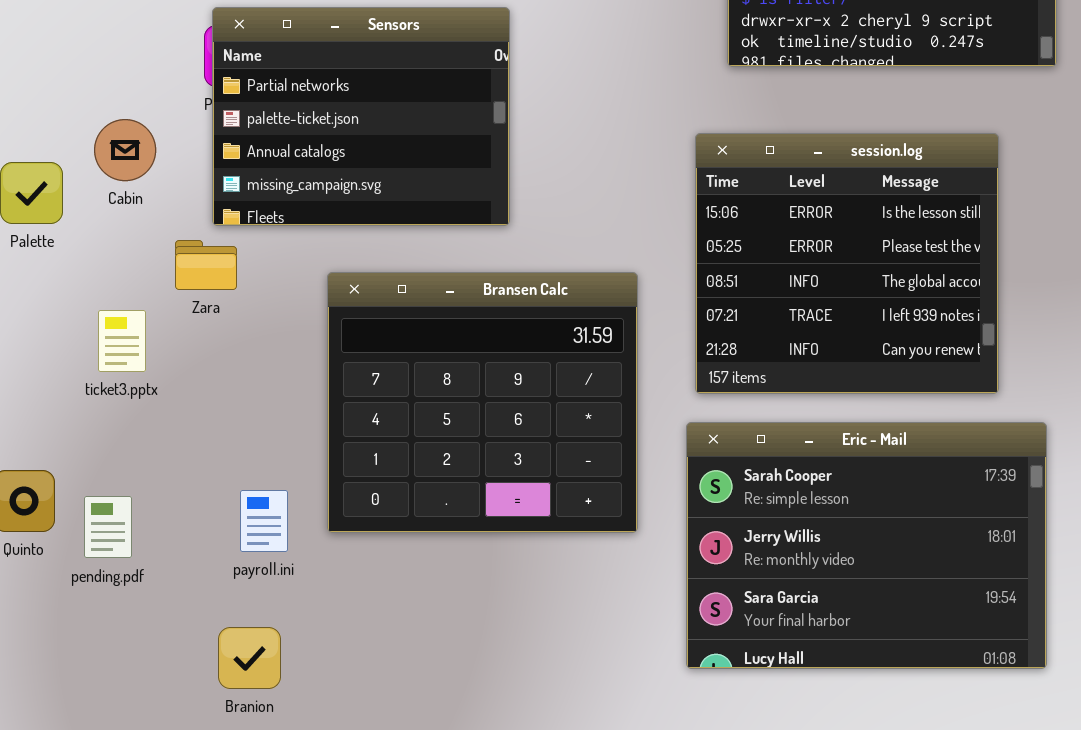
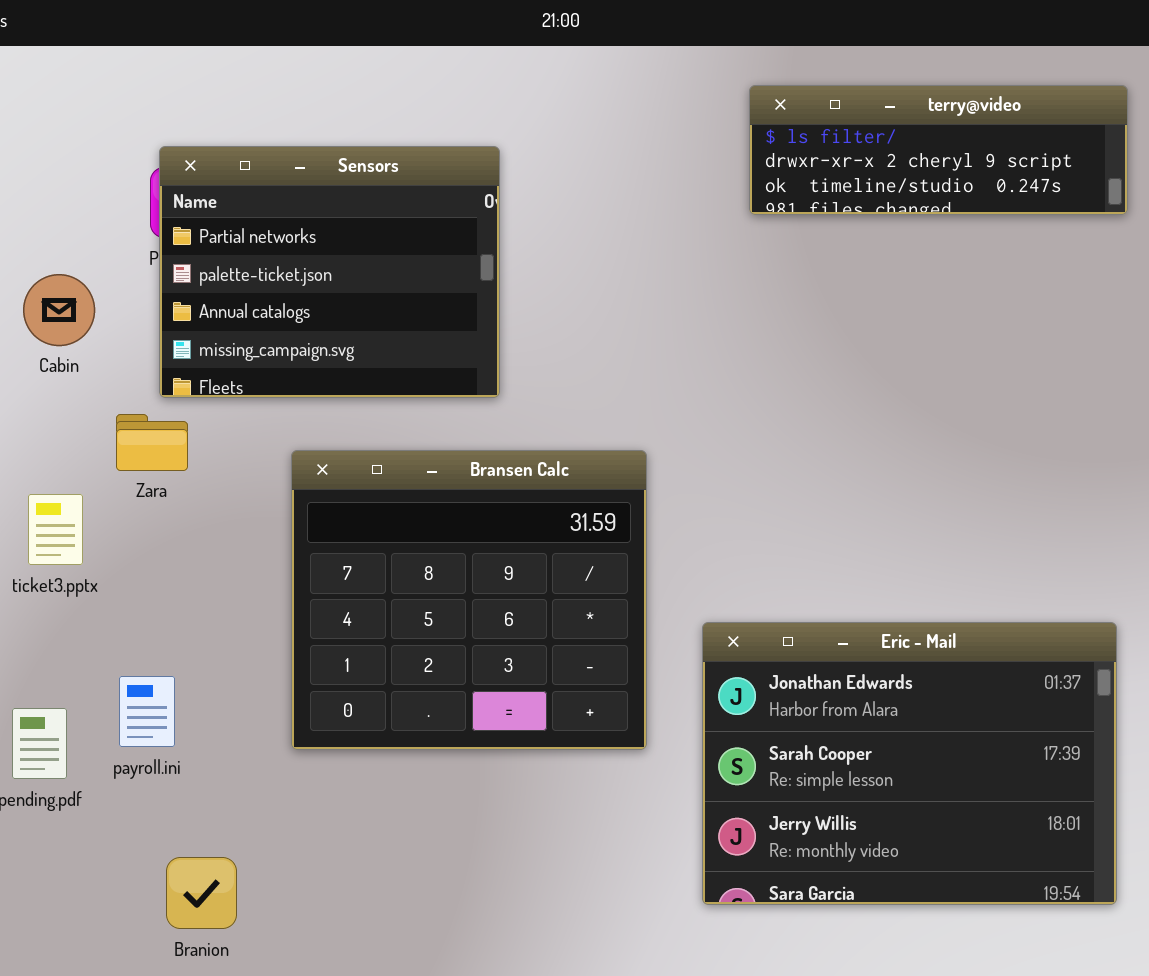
session.log: [695,133,999,394] -> none, closed
Eric - Mail: [686,422,1047,669] -> [702,622,1117,905], scrolled up 1 row
payroll.ini: [240,490,288,552] -> [119,676,175,747], moved

